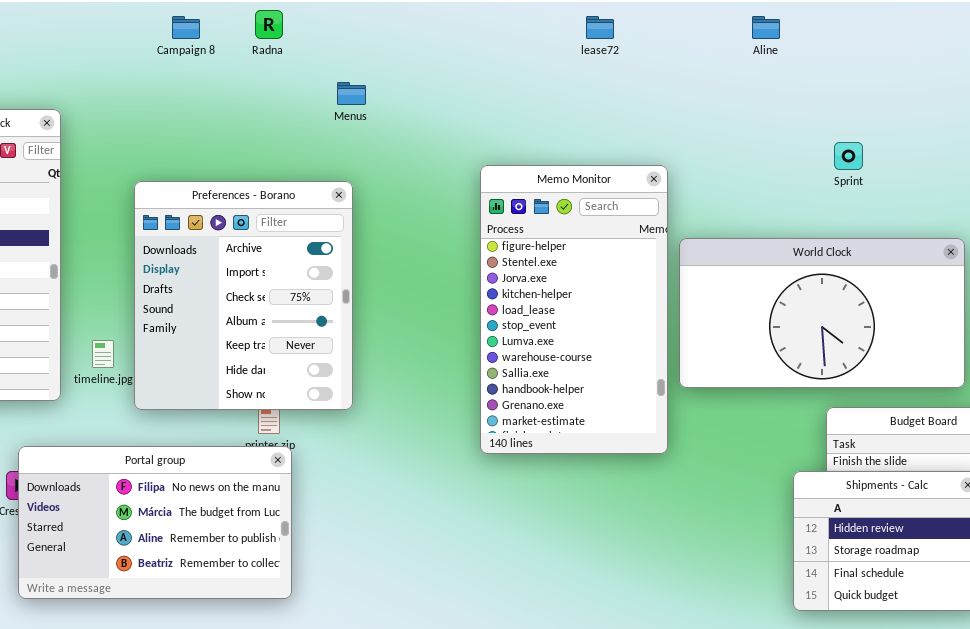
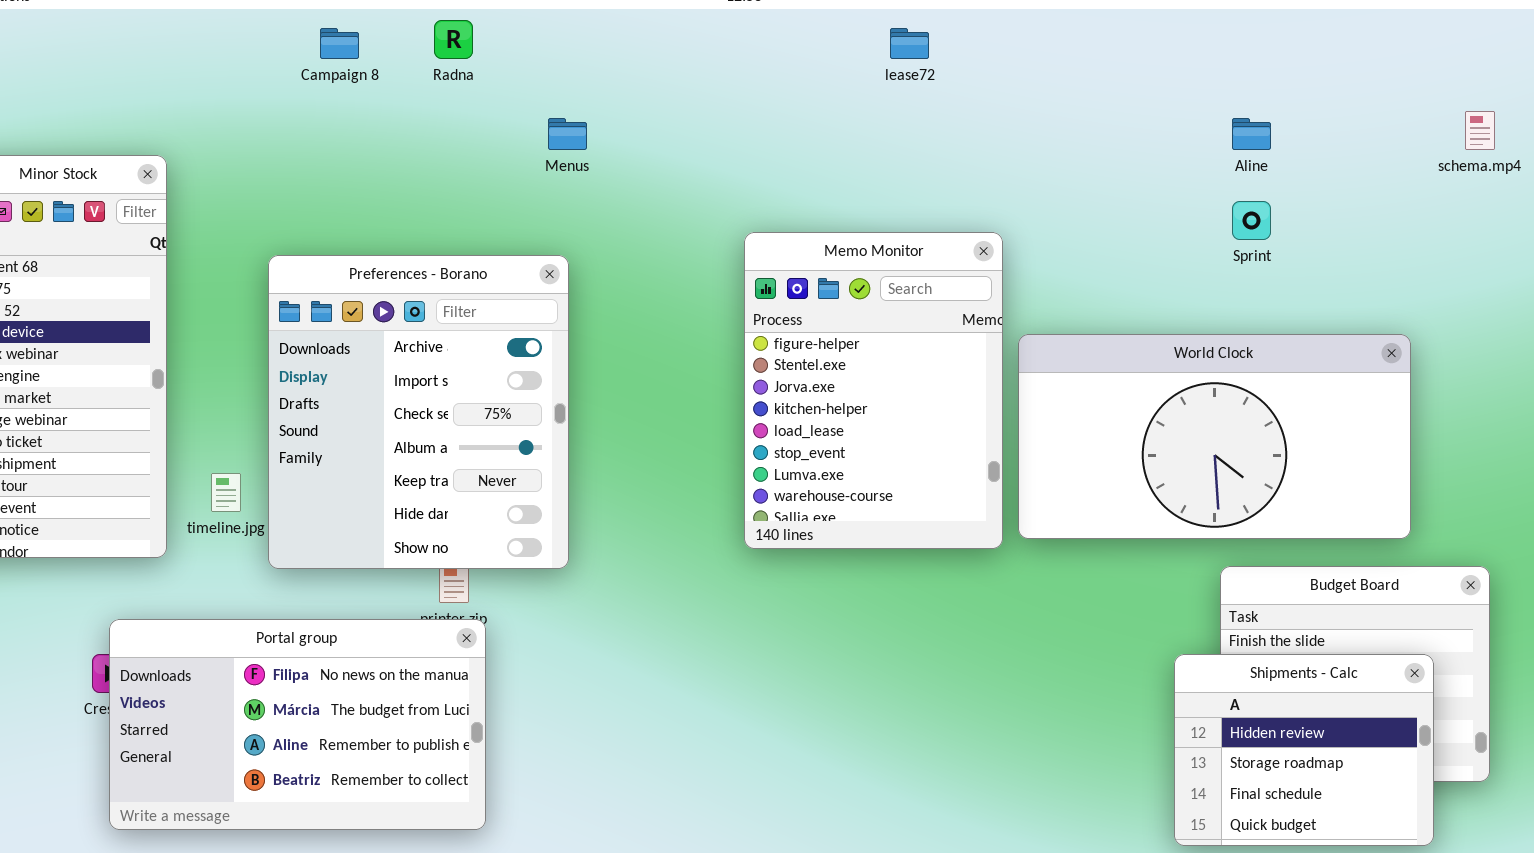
Aline: [752,16,780,39] -> [1232,118,1271,150], moved
Memo Monitor: [480,165,668,454] -> [744,232,1003,549], resized

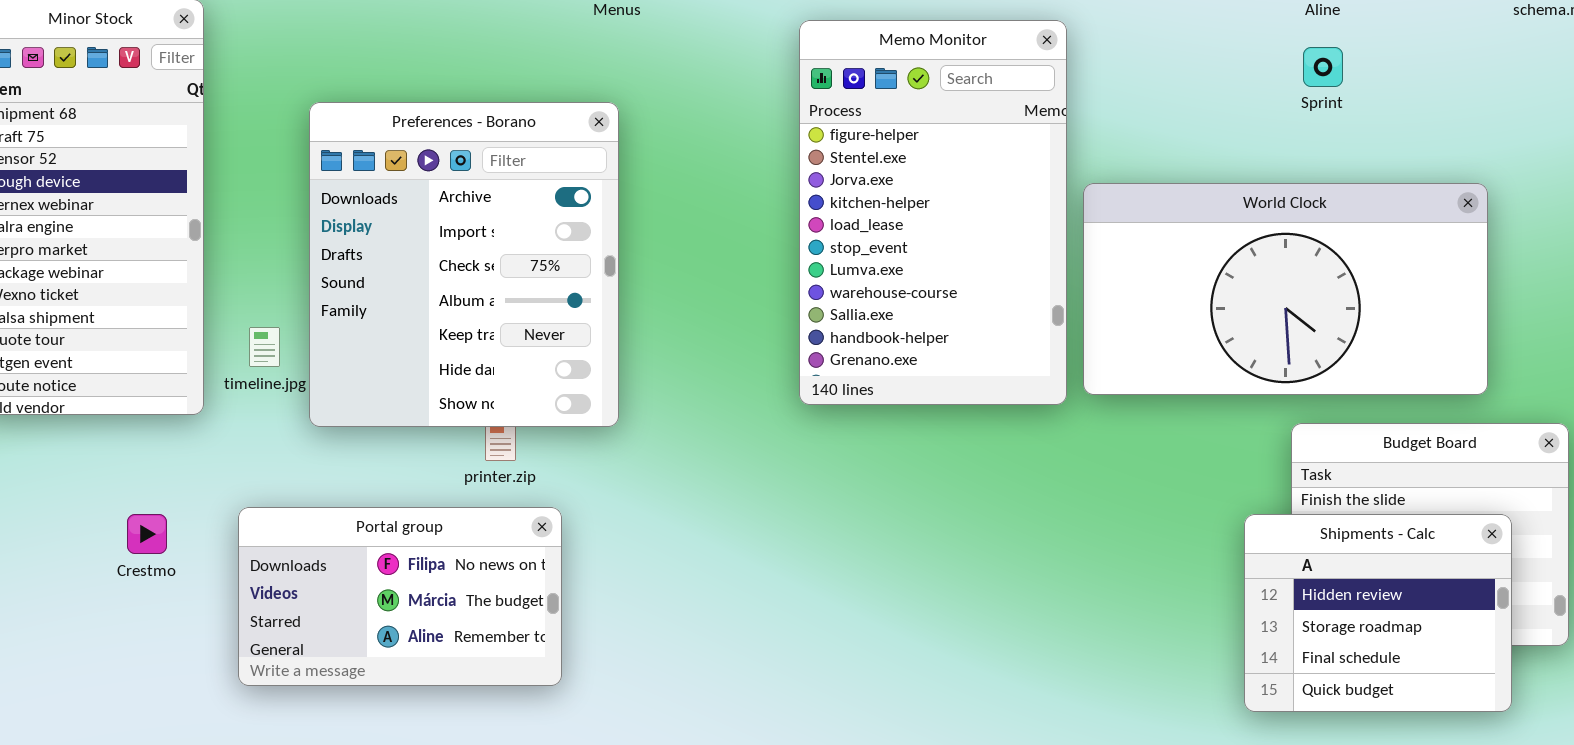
Memo Monitor: [744,232,1003,549] -> [799,20,1067,405], resized
Portal group: [109,619,486,830] -> [238,507,562,686], moved, resized

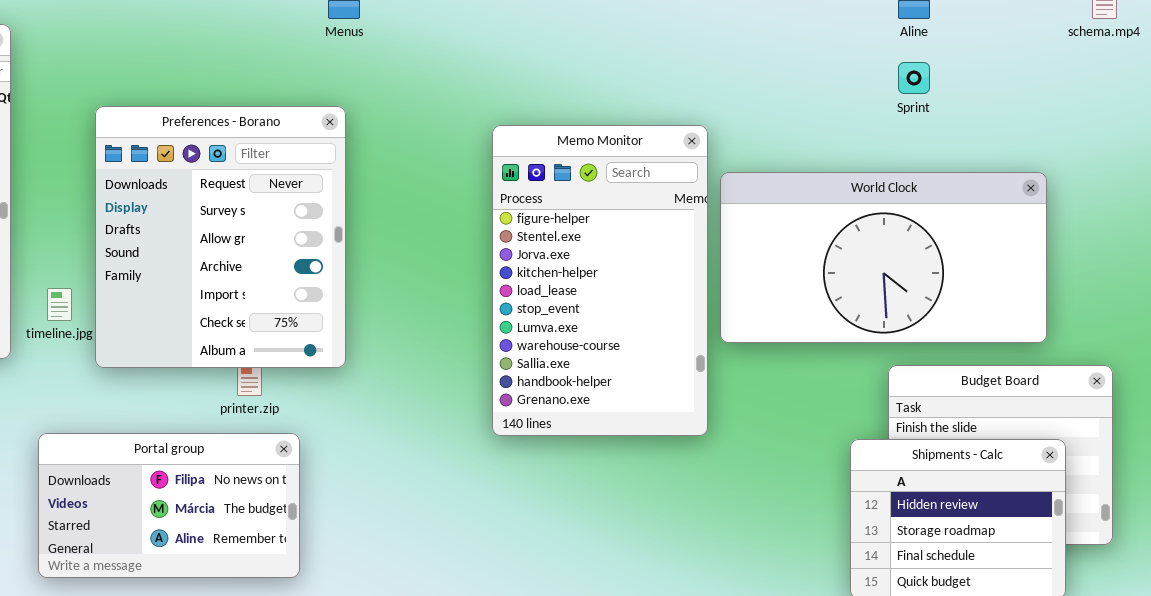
Memo Monitor: [799,20,1067,405] -> [492,125,708,436], moved
Preferences - Borano: [309,102,619,427] -> [95,106,346,368], scrolled up 3 rows

